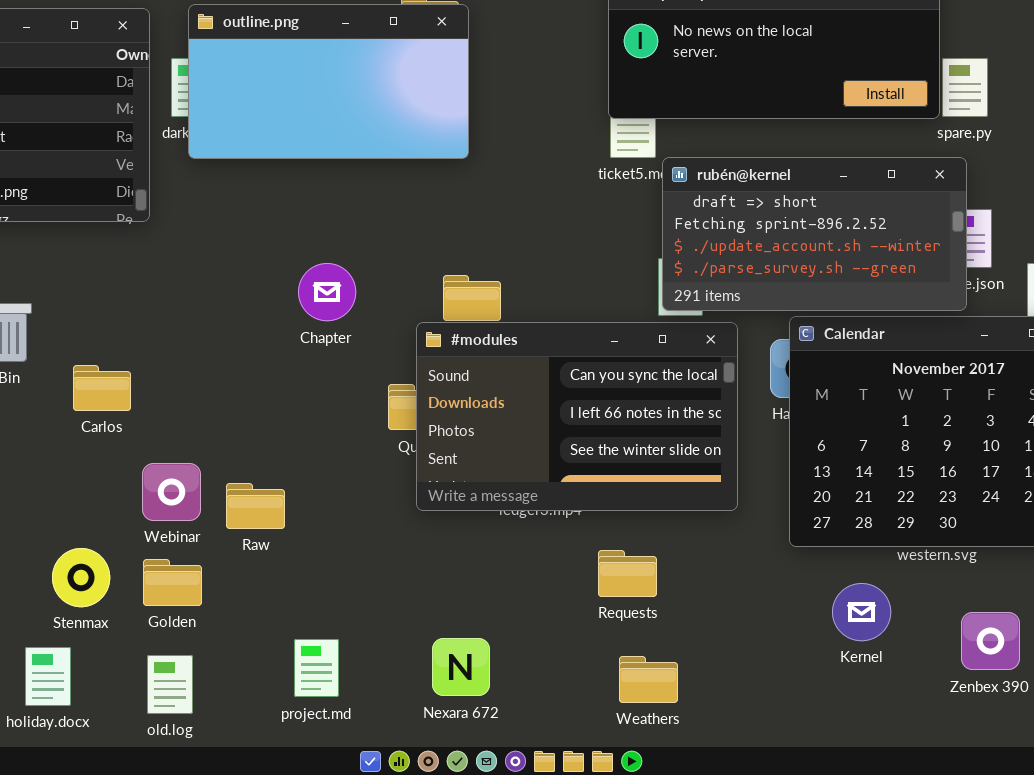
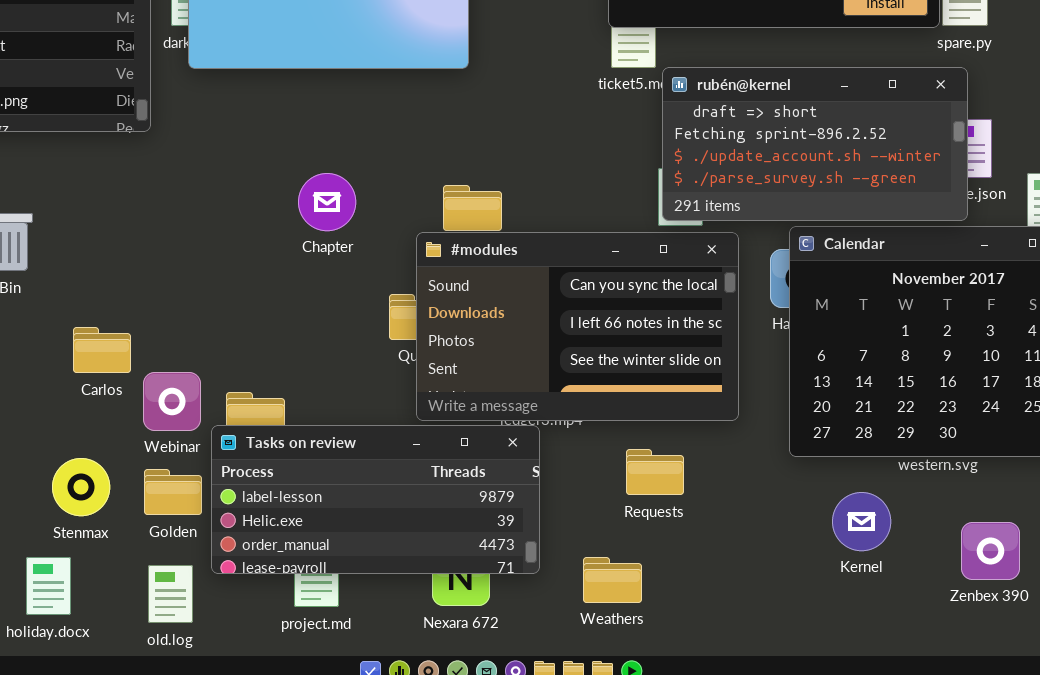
Carlos: [73,365,131,411] -> [73,327,131,373], moved
Tasks on review: none -> [211,425,540,574], opened
Requests: [598,550,657,597] -> [626,449,684,495], moved
Weathers: [619,656,678,703] -> [583,557,642,603], moved

